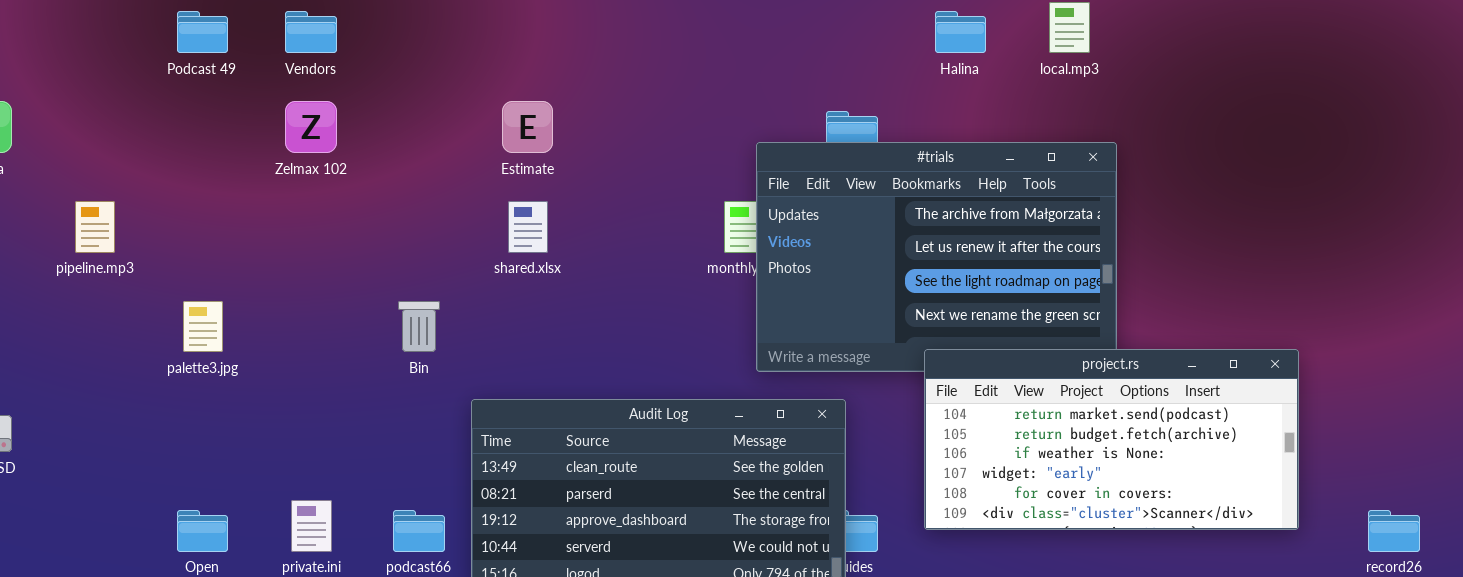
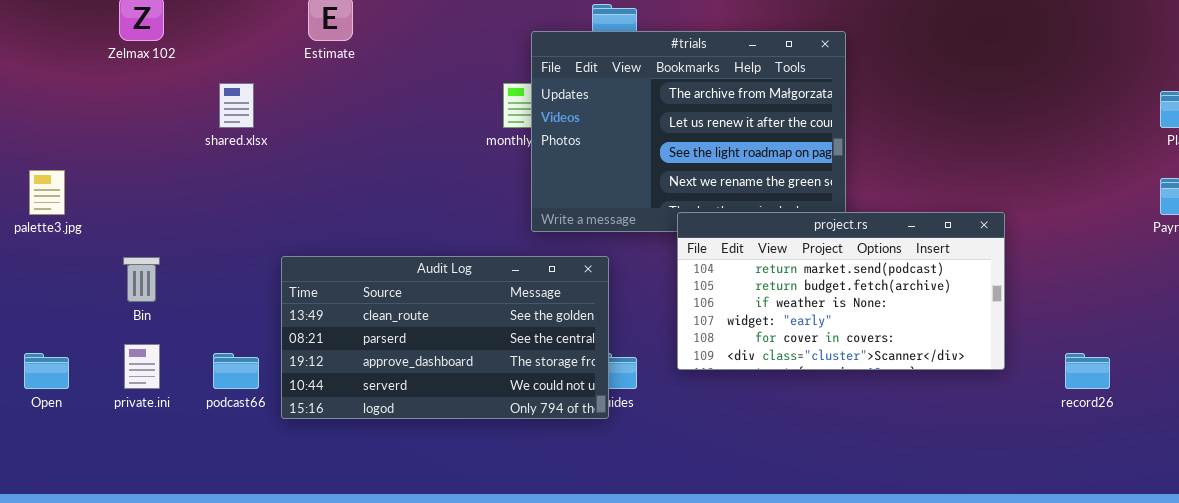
shared.xlsx: [508,201,548,253] -> [219,83,254,128], moved
Bin: [398,301,440,352] -> [123,257,160,302], moved

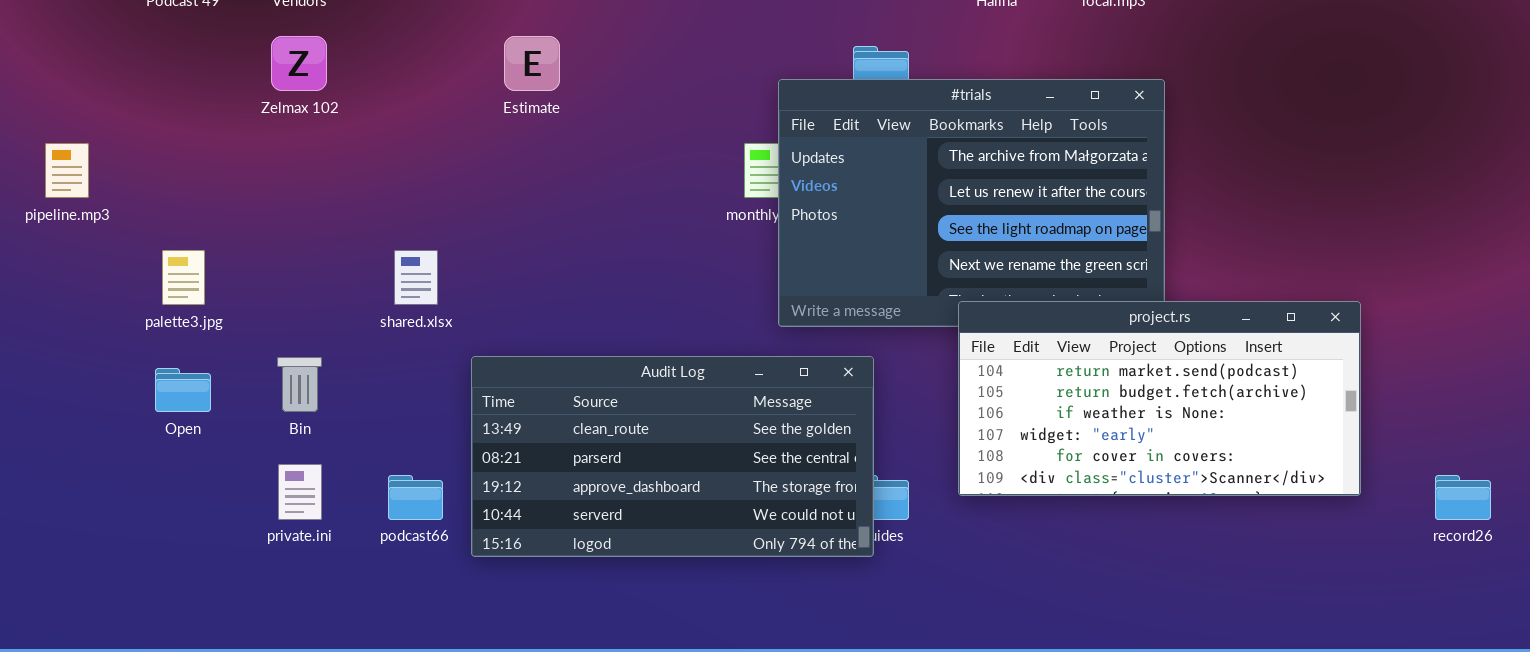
shared.xlsx: [219,83,254,128] -> [394,250,438,305], moved
Open: [24,353,69,389] -> [155,368,211,412], moved

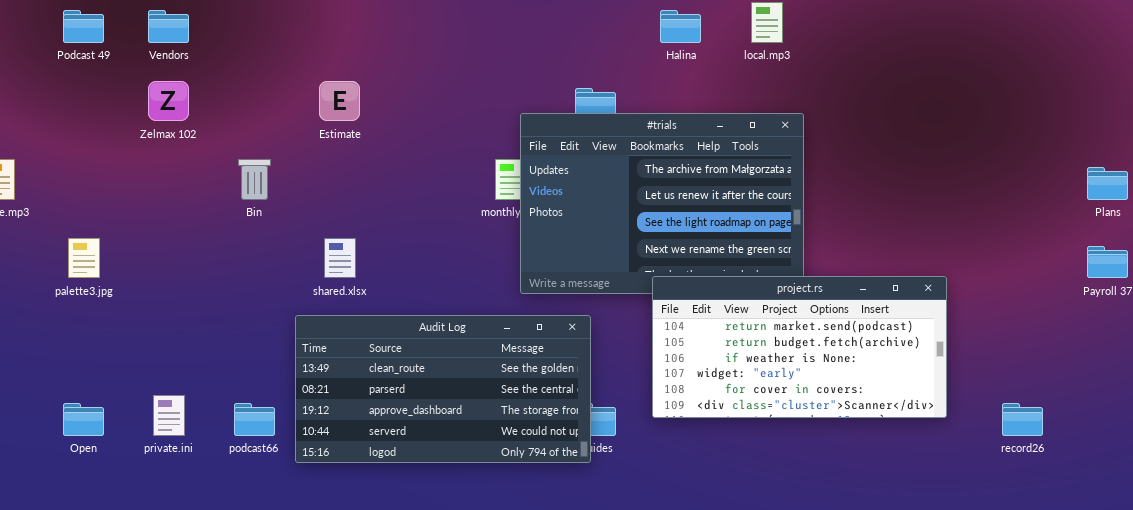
shared.xlsx: [394,250,438,305] -> [324,238,356,278], moved
Bin: [277,357,322,412] -> [238,159,271,200], moved
Open: [155,368,211,412] -> [63,403,104,436], moved

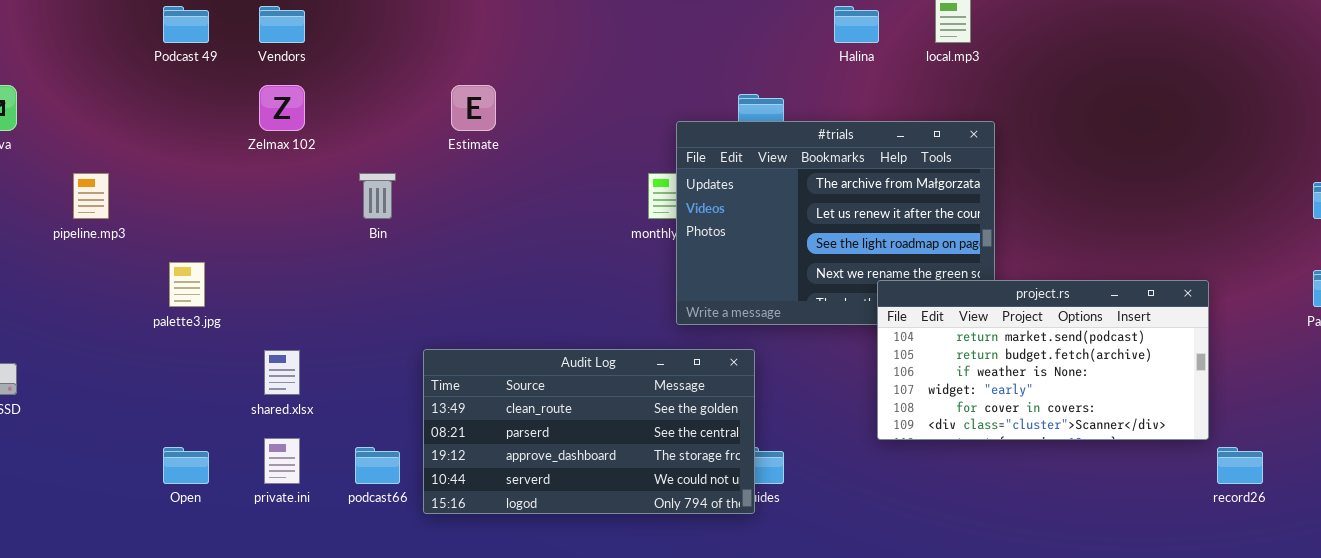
shared.xlsx: [324,238,356,278] -> [264,350,300,395], moved
project.rs: [652,276,947,418] -> [877,280,1209,440], moved

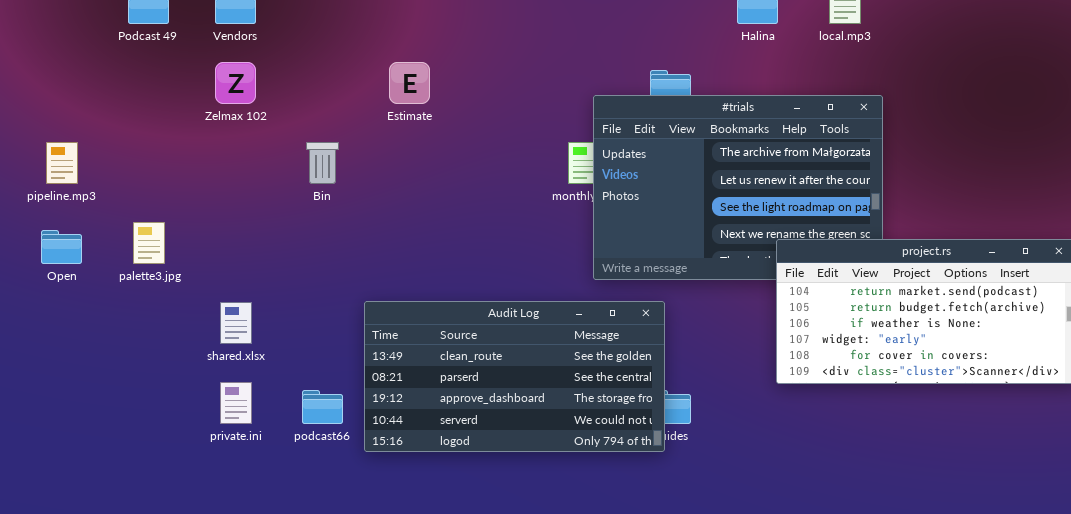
Open: [163,447,209,484] -> [41,230,82,264], moved

